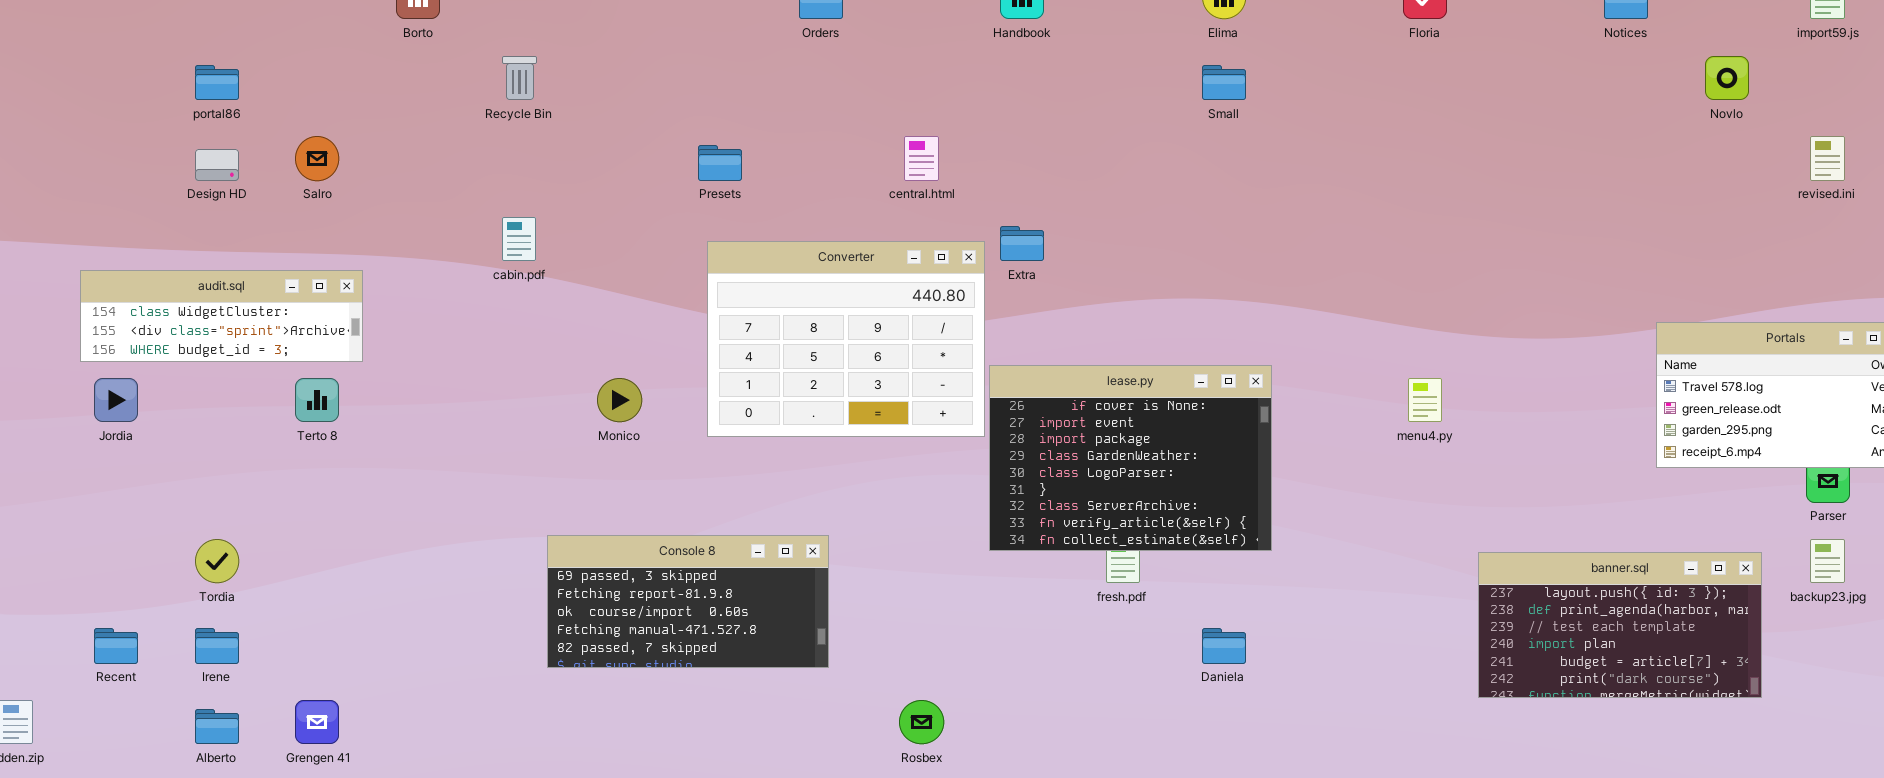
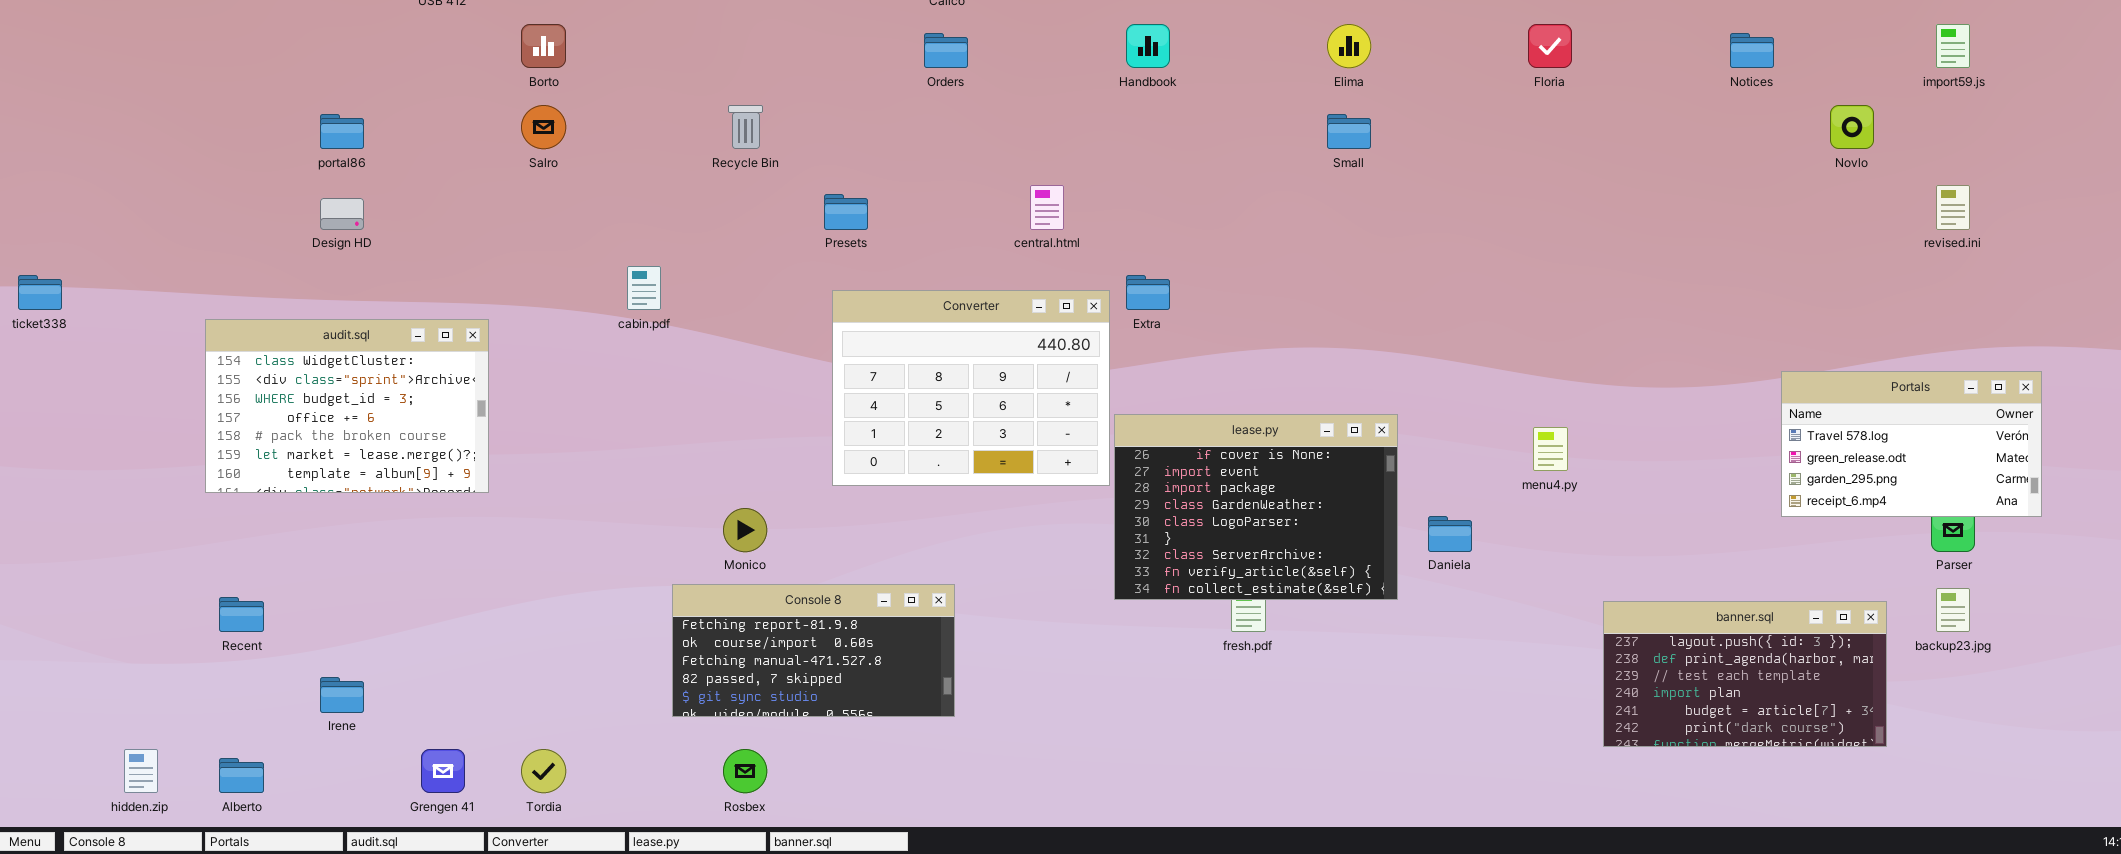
Recycle Bin: [502,56,537,100] -> [728,105,763,149], moved
Salro: [295,136,339,181] -> [521,105,566,149], moved
audit.sql: [80,270,363,362] -> [205,319,489,493], resized
Monico: [597,378,642,422] -> [723,508,767,552], moved
Console 8: [547,535,829,668] -> [672,584,955,717], scrolled down 1 row
Tordia: [195,539,239,583] -> [521,749,566,793], moved
Recent: [94,628,138,664] -> [219,597,264,632], moved
Daniela: [1202,628,1246,664] -> [1428,516,1472,552], moved
Rosbex: [899,700,944,744] -> [723,749,767,793], moved
Alberto: [195,709,239,744] -> [219,758,264,793], moved

